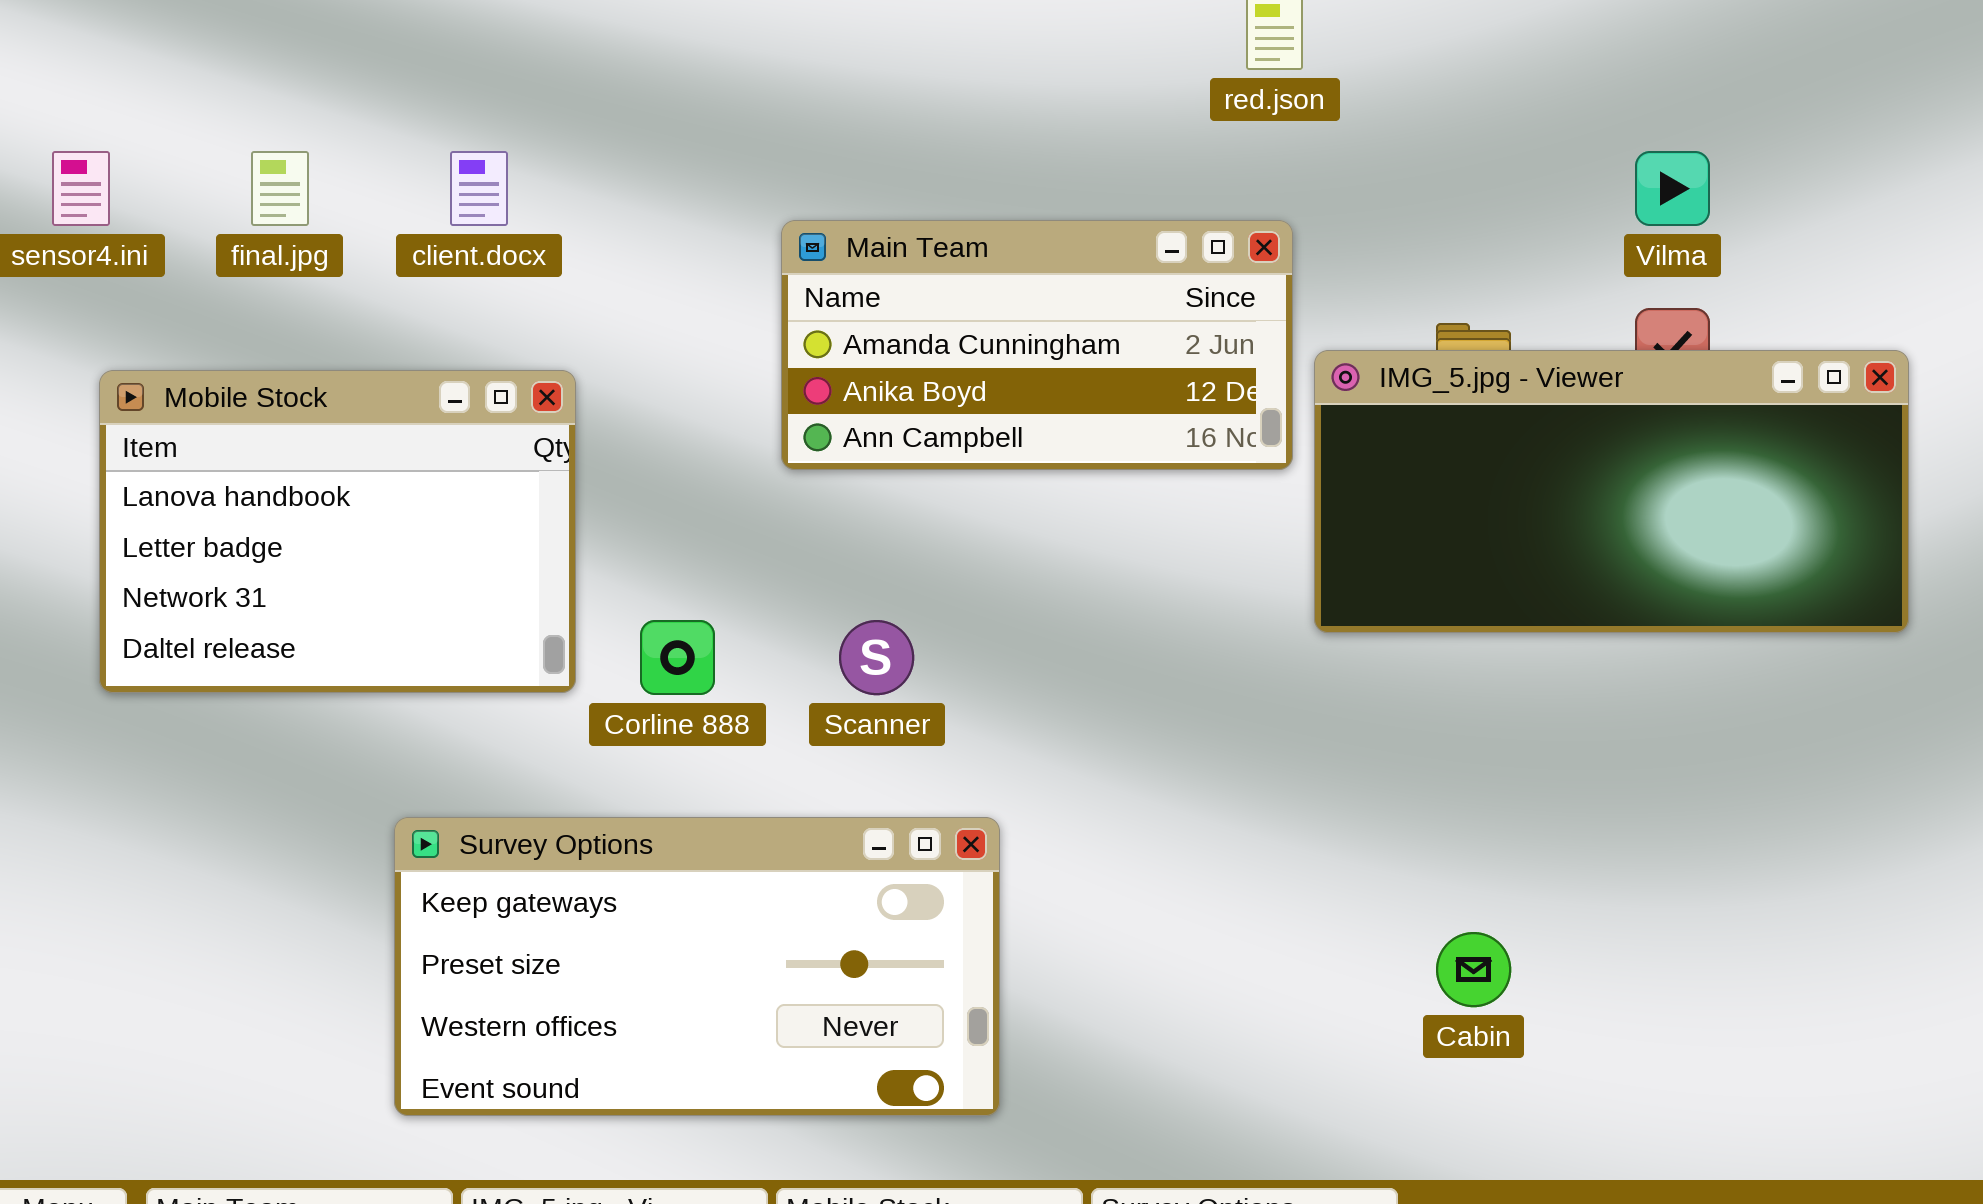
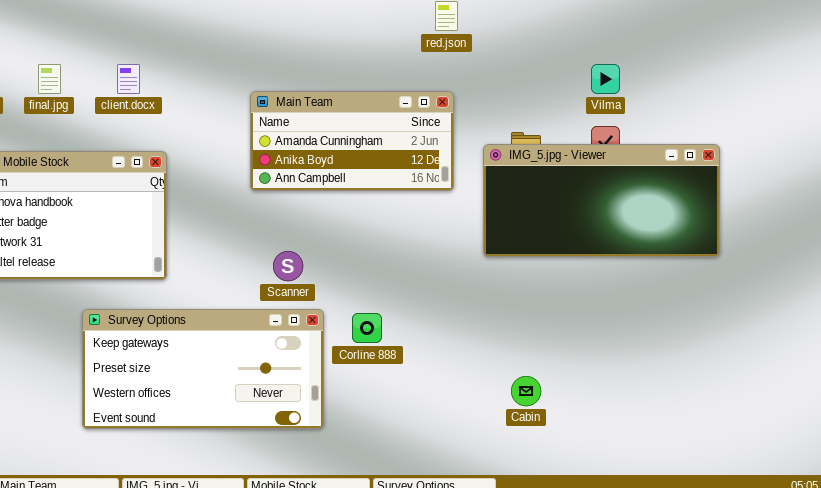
IMG_5.jpg - Viewer: [1314,350,1909,633] -> [483,144,720,257], moved
Corline 888: [640,620,715,695] -> [352,313,382,343], moved
Survey Options: [394,817,1000,1116] -> [82,309,324,429], moved

